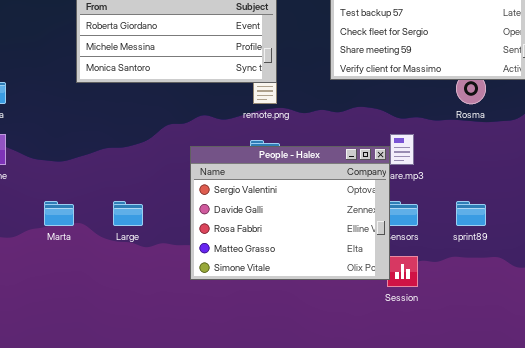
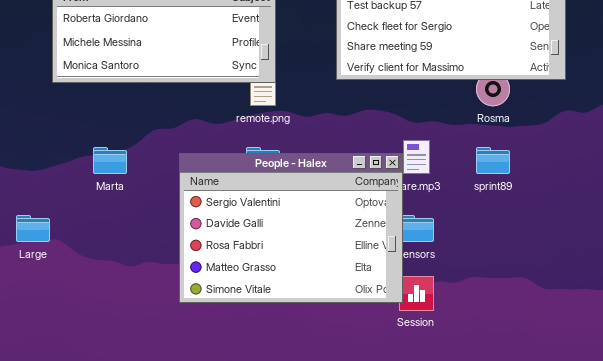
Marta: [44,201,74,226] -> [93,147,127,174], moved
Large: [113,201,143,226] -> [16,215,50,242], moved
sprint89: [456,201,486,226] -> [476,147,510,174], moved

